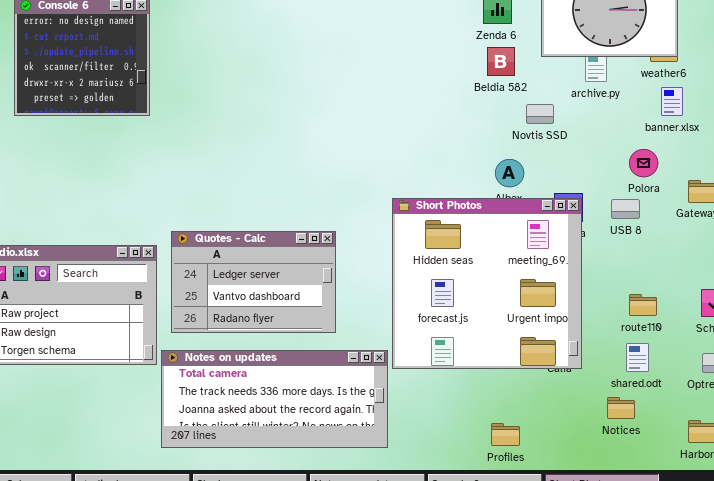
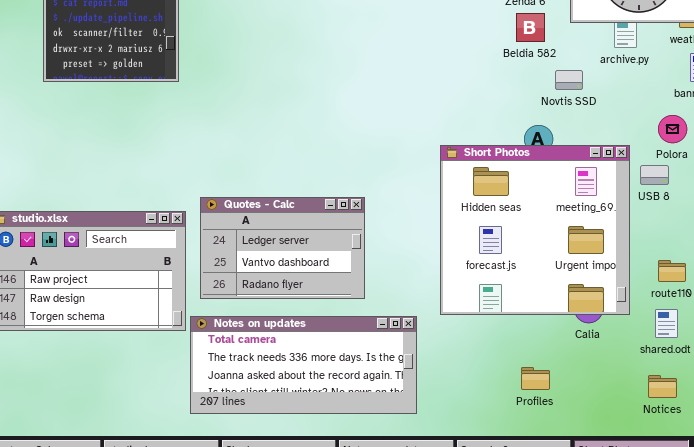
Short Photos: [392,198,582,369] -> [440,145,630,315], moved
Notices: [607,397,635,419] -> [648,375,677,398], moved
Profiles: [491,423,520,446] -> [521,367,550,390], moved

